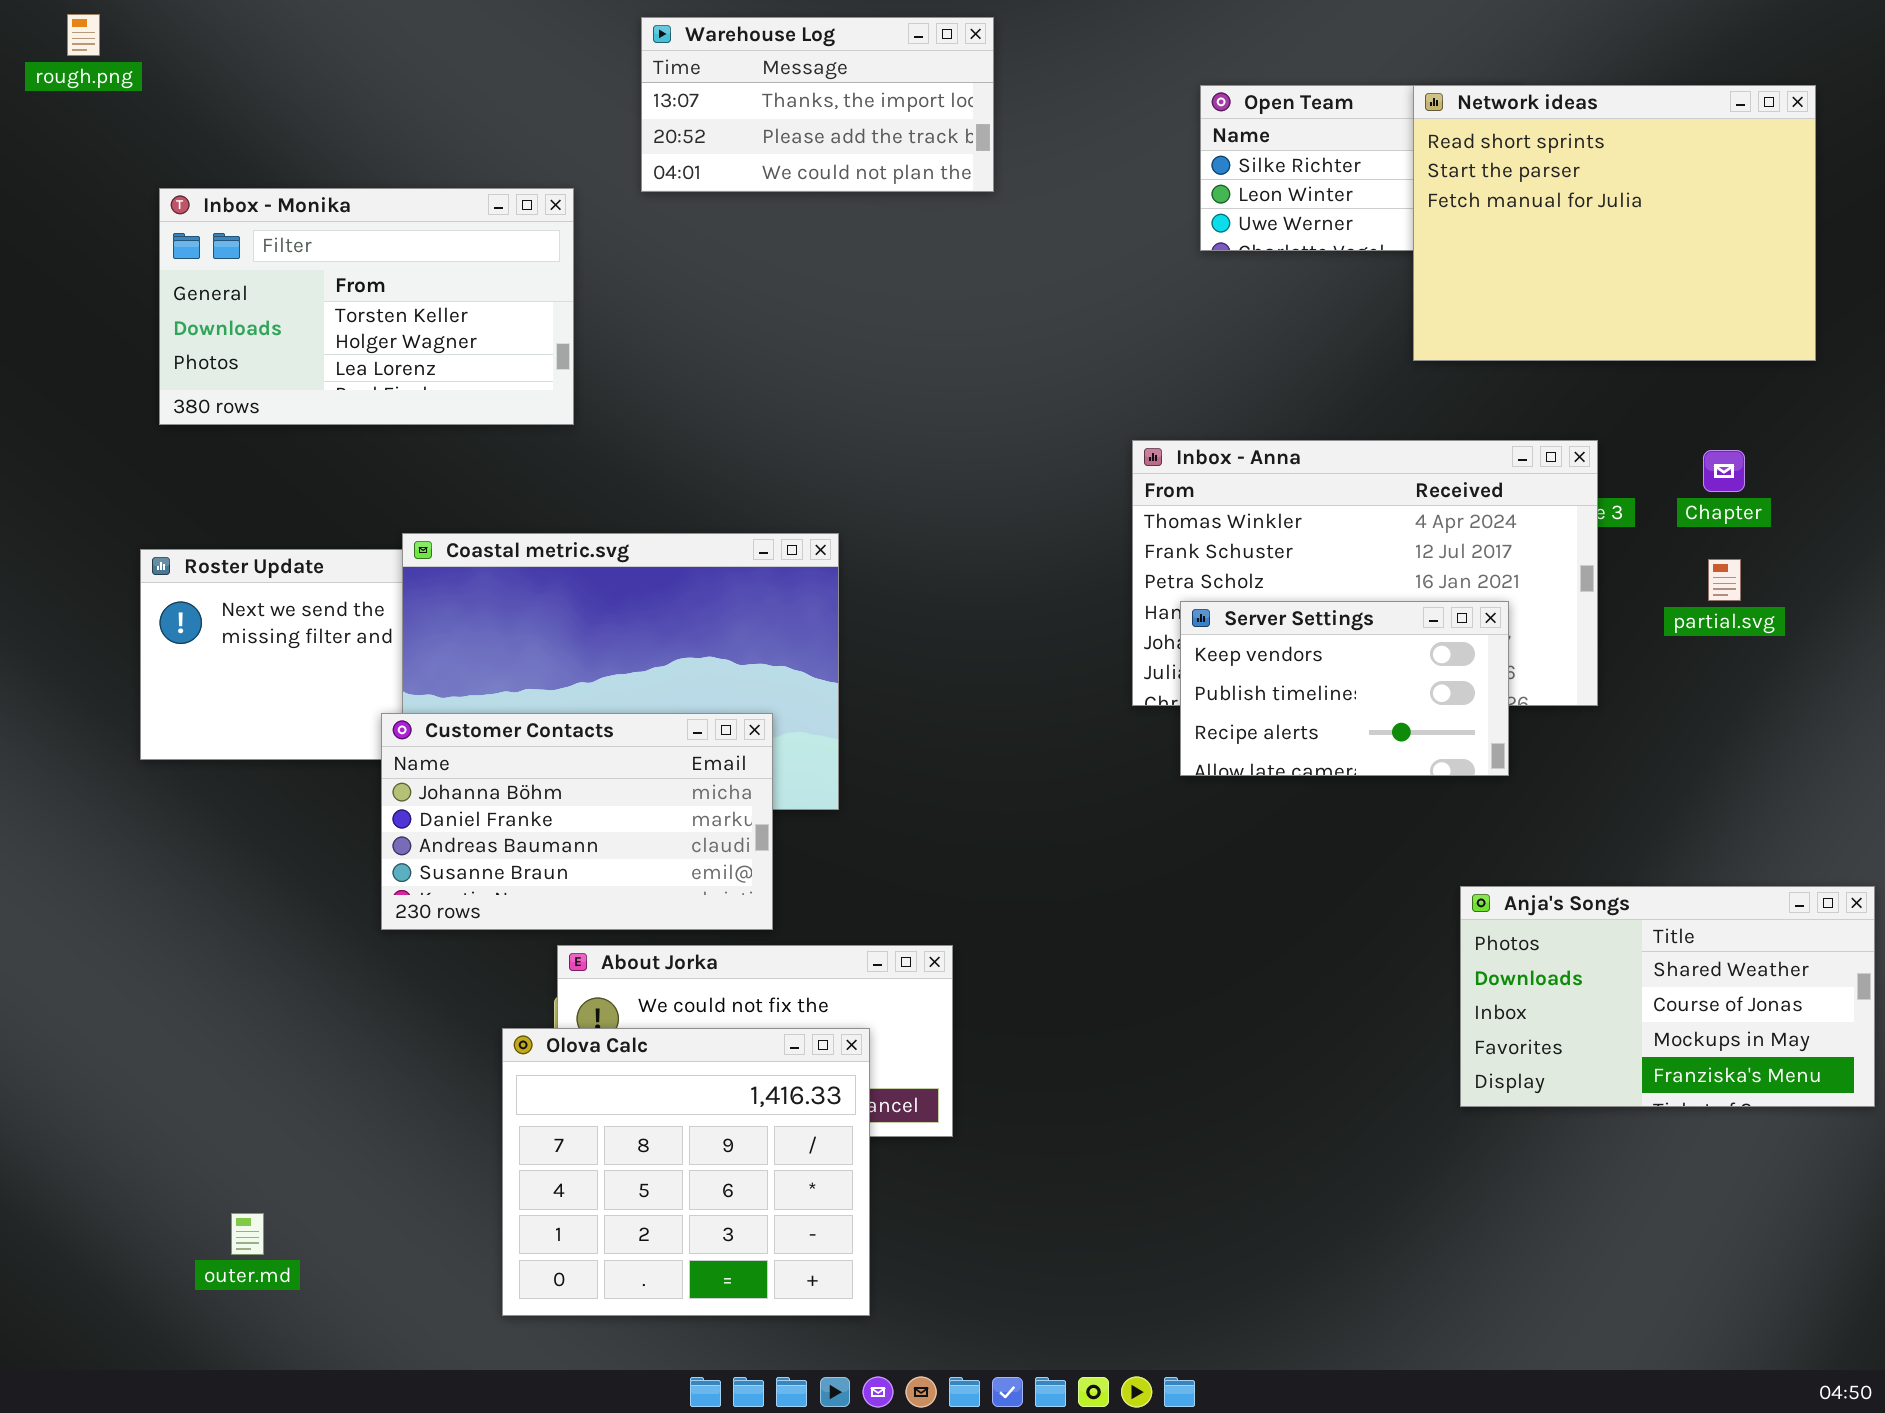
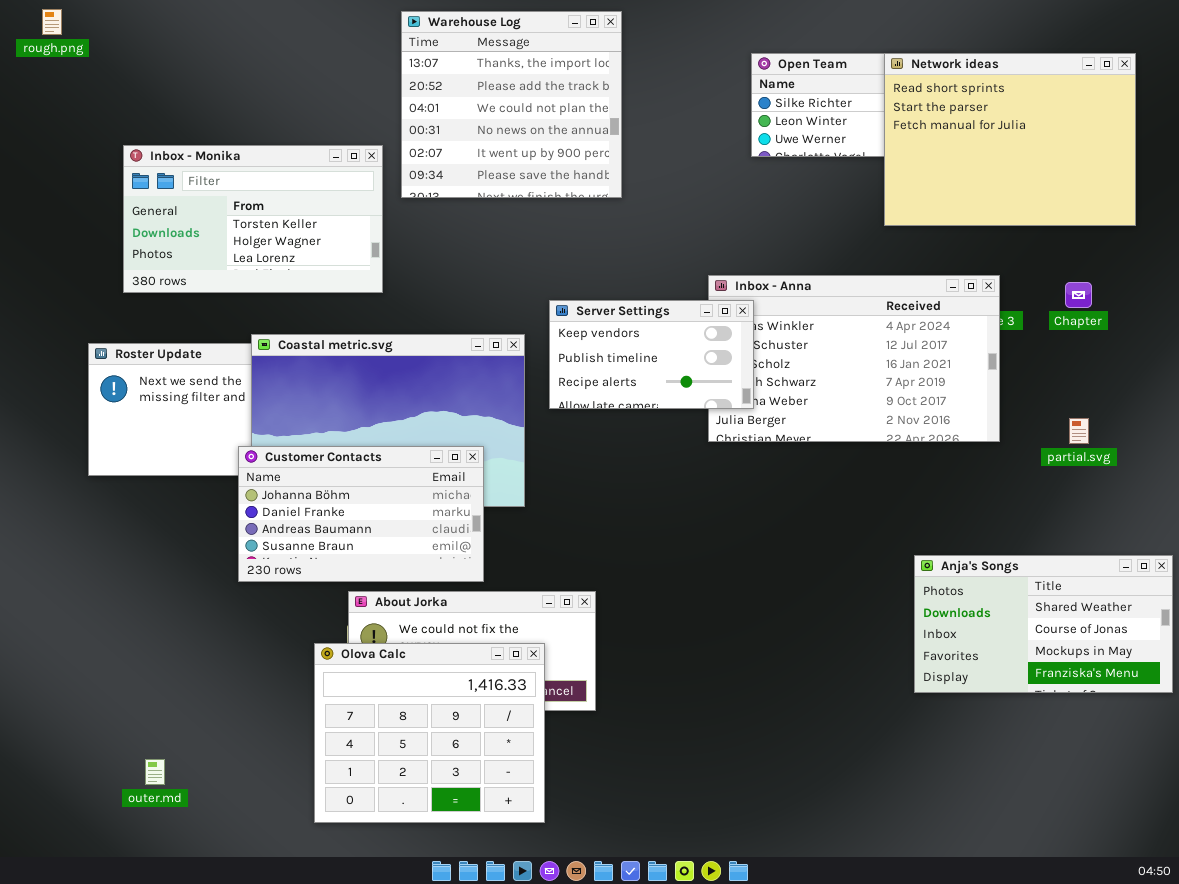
Warehouse Log: [641,17,994,192] -> [401,11,622,198], resized
Inbox - Monika: [159,188,574,425] -> [123,145,383,293], moved
partial.svg: [1708,559,1741,601] -> [1069,418,1089,444], moved
Server Settings: [1180,601,1509,776] -> [549,300,754,409], moved

